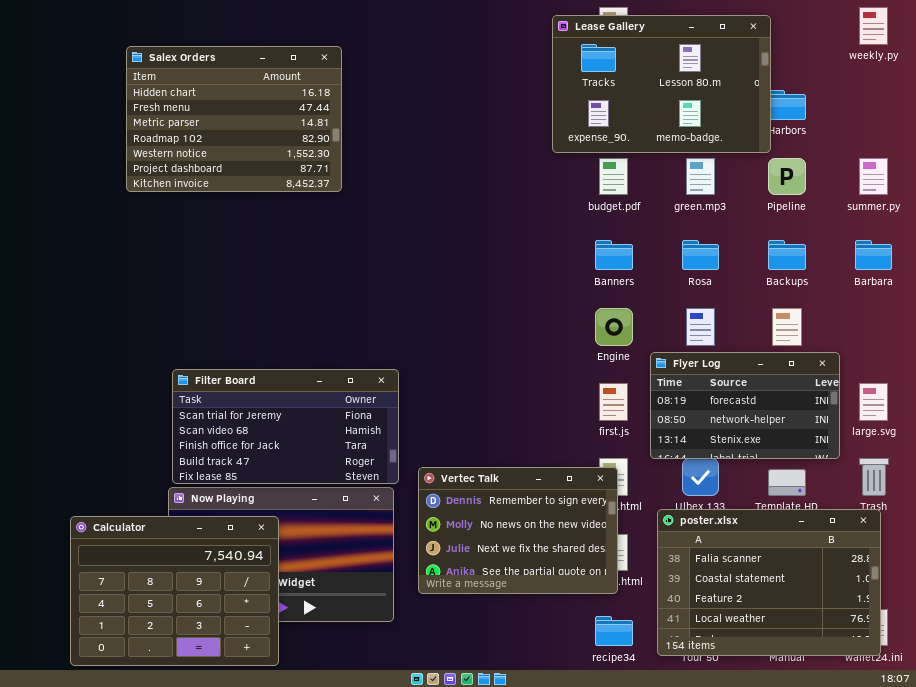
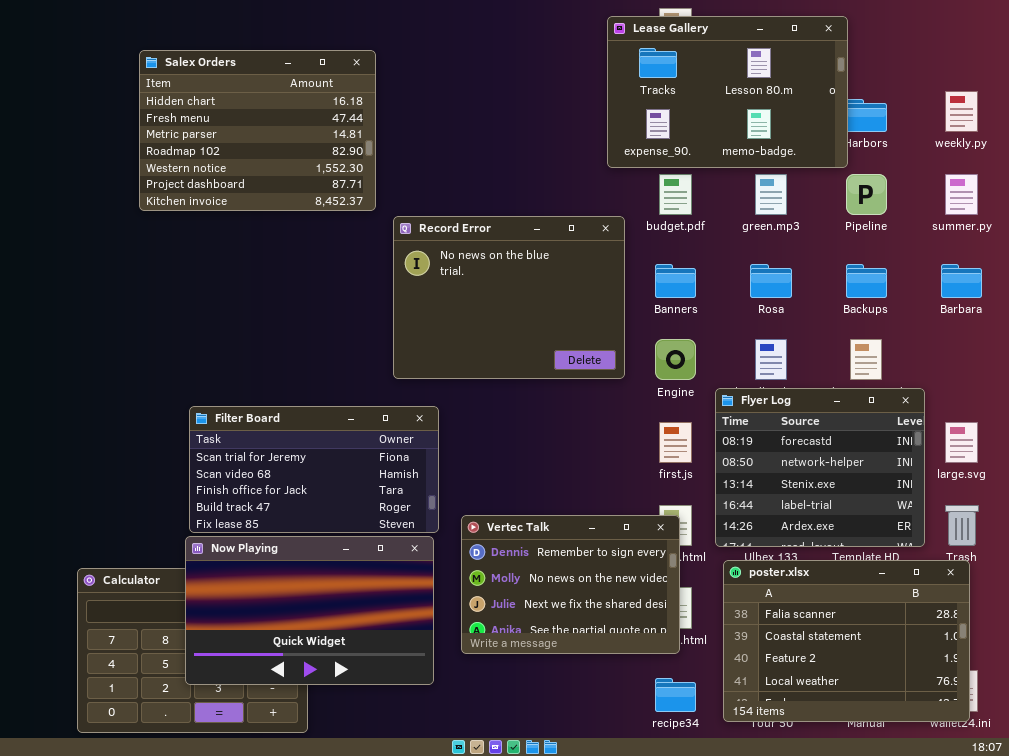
weekly.py: [859,7,888,45] -> [945,91,978,132], moved
Record Error: none -> [393,216,625,379], opened
Flyer Log: [650,352,840,459] -> [715,388,925,547], resized
Now Playing: [168,487,394,622] -> [185,536,434,685], raised

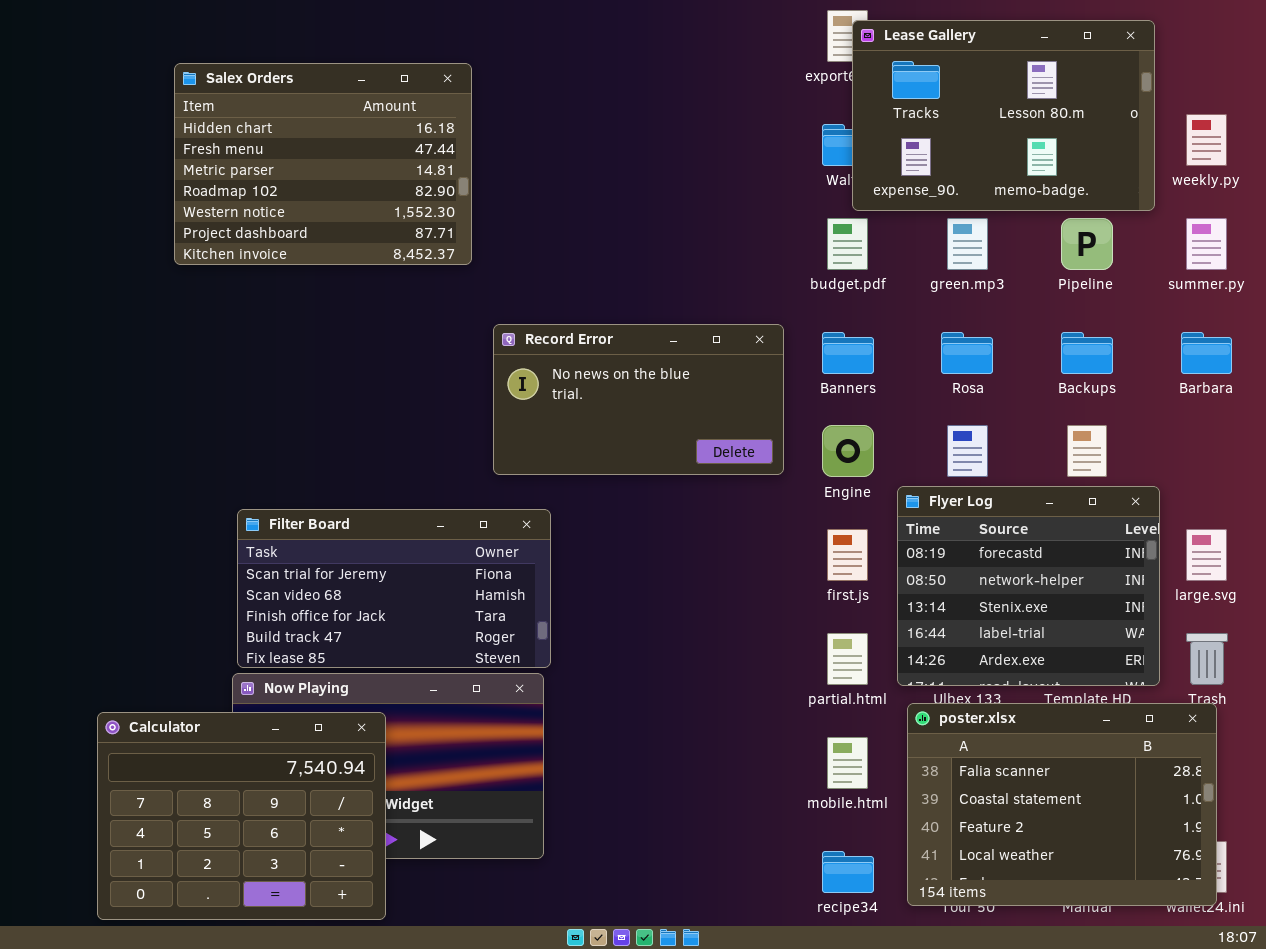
Lease Gallery: [607,16,848,168] -> [852,20,1155,211], moved
Record Error: [393,216,625,379] -> [493,324,784,475], resized
Vertec Talk: [461,515,680,654] -> none, closed
Calculator: [77,568,308,733] -> [97,712,386,920], raised

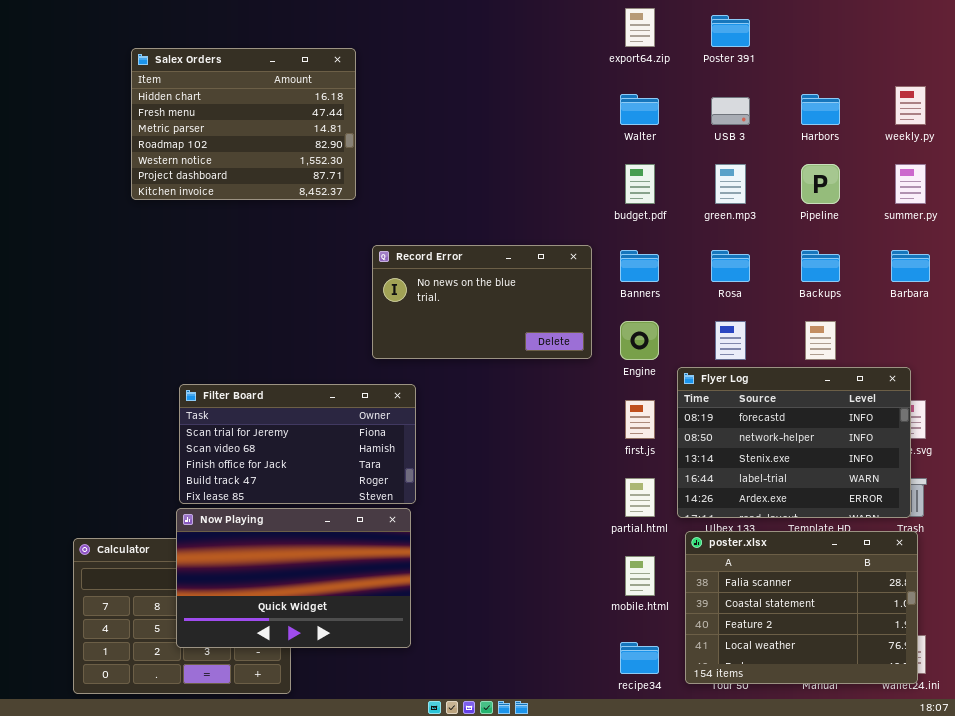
Lease Gallery: [852,20,1155,211] -> none, closed
Flyer Log: [897,486,1160,686] -> [677,367,911,518], resized
Now Playing: [232,673,544,859] -> [176,508,411,648], raised

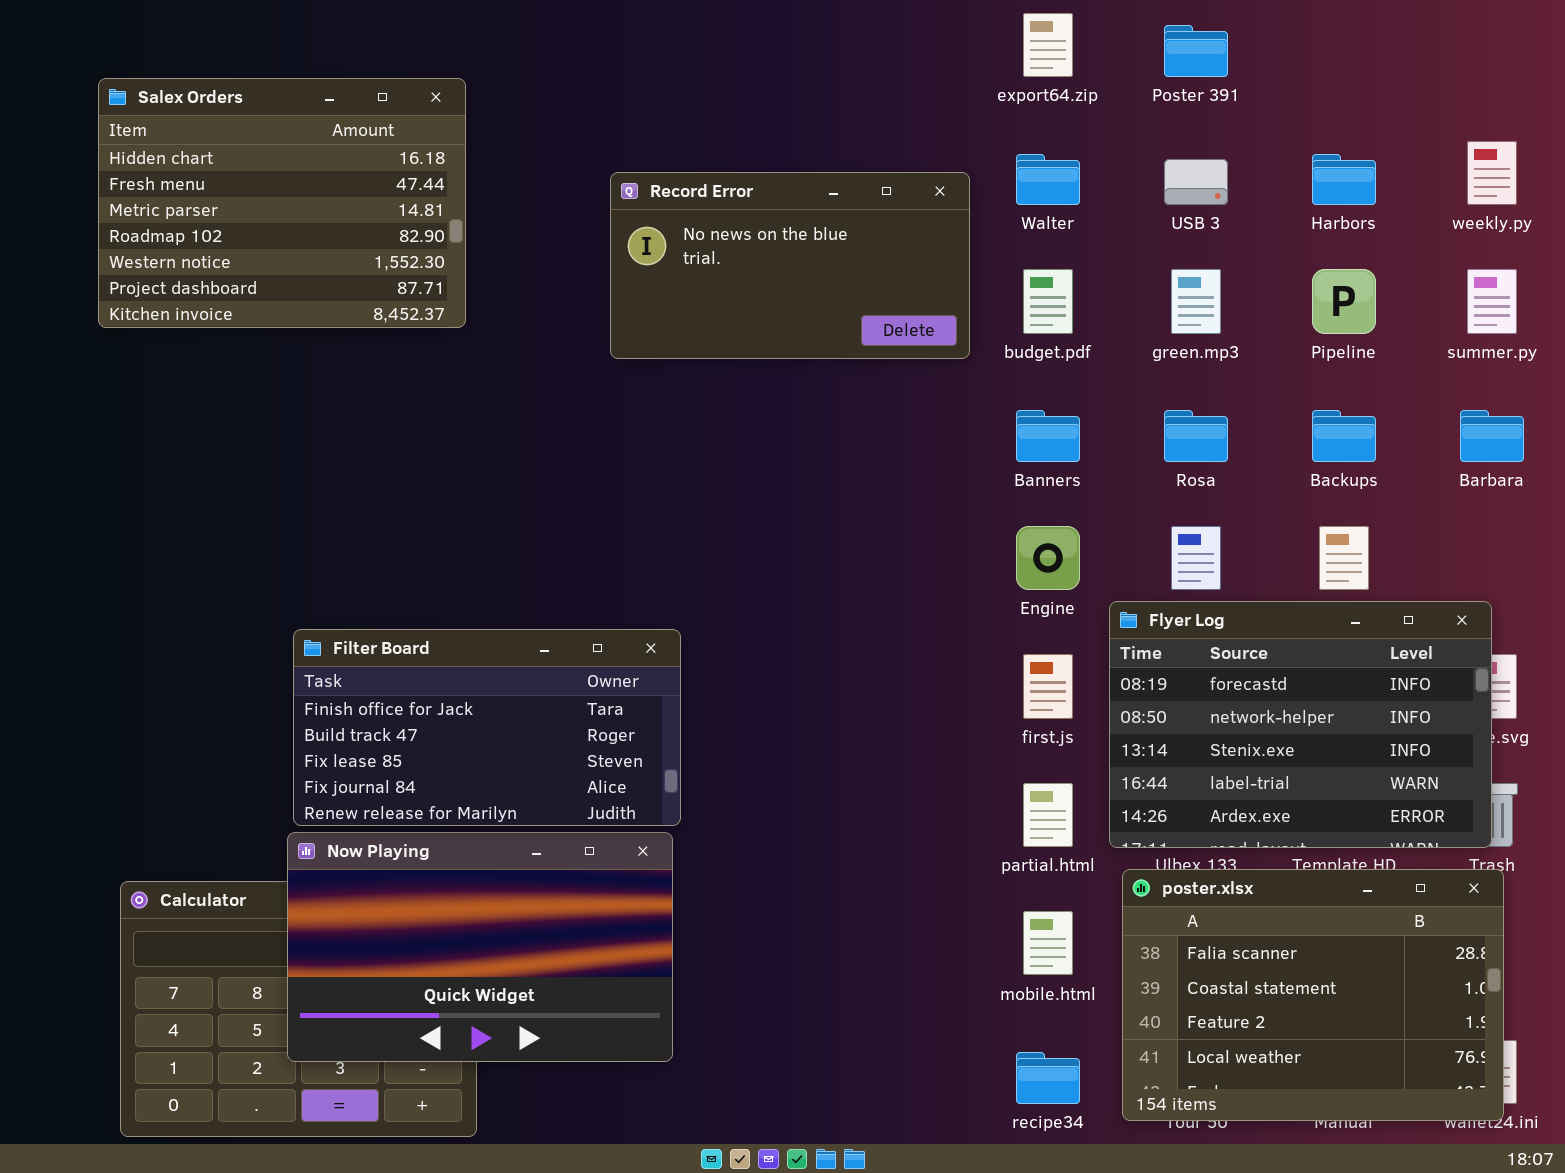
Salex Orders: [131,48,356,200] -> [98,78,466,328], moved
Record Error: [372,245,592,359] -> [610,172,970,359], moved
Filter Board: [179,384,416,504] -> [293,629,681,826], scrolled down 2 rows

